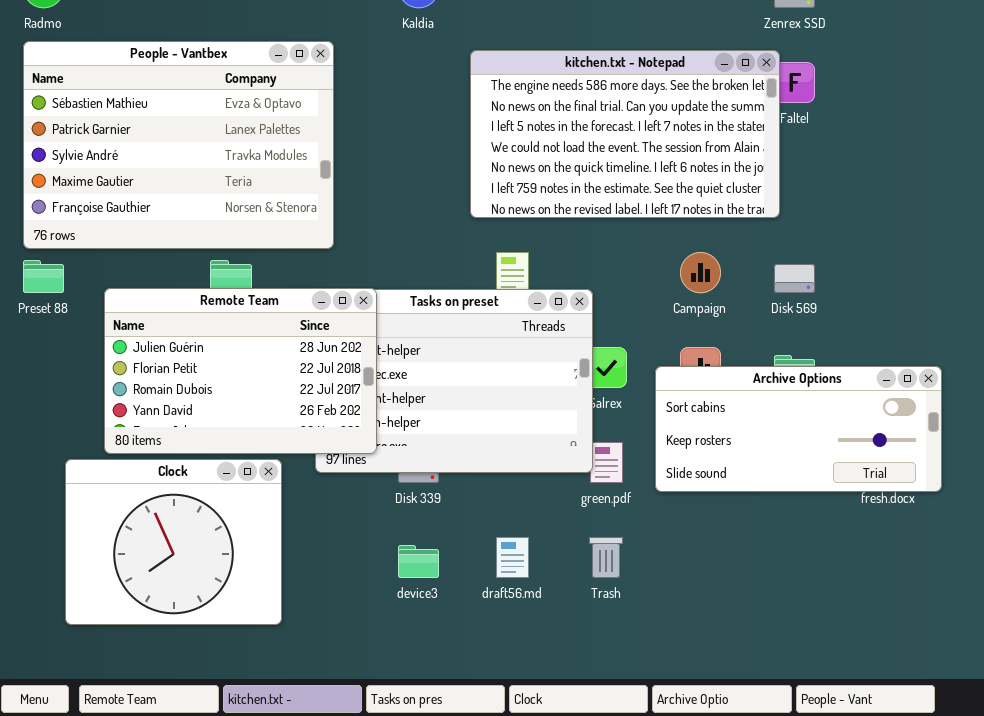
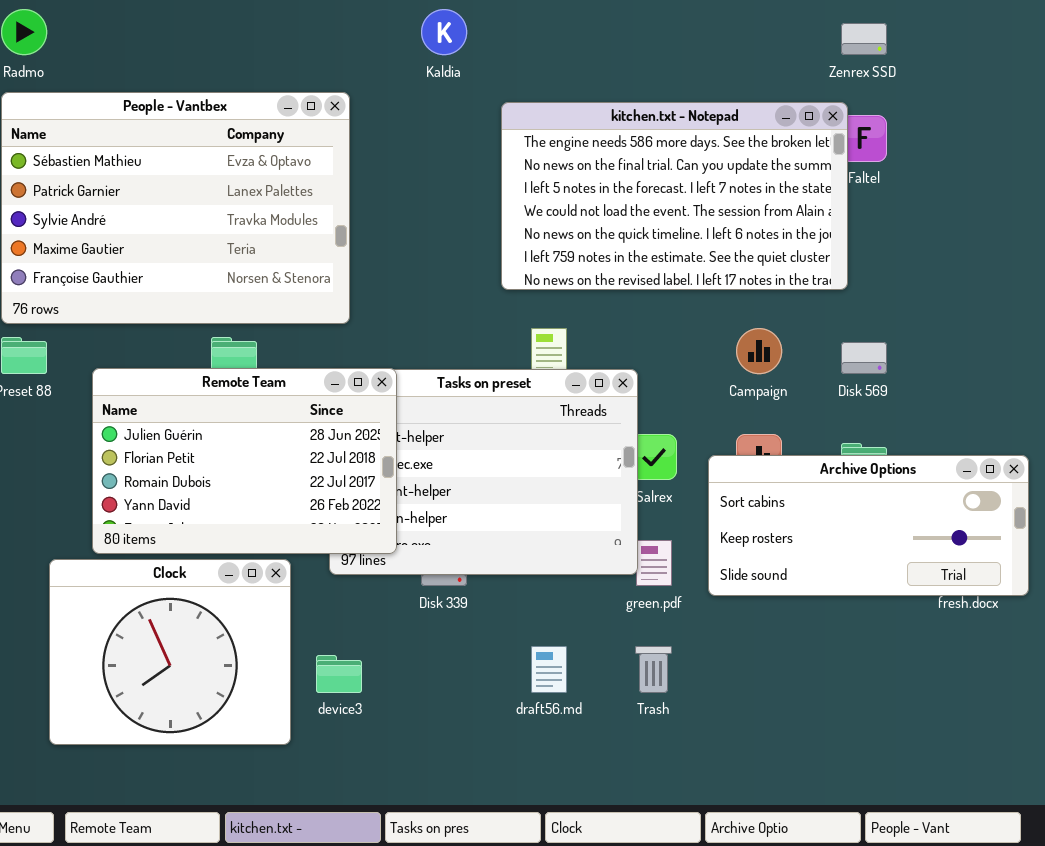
device3: [398,545,439,578] -> [316,655,362,693], moved

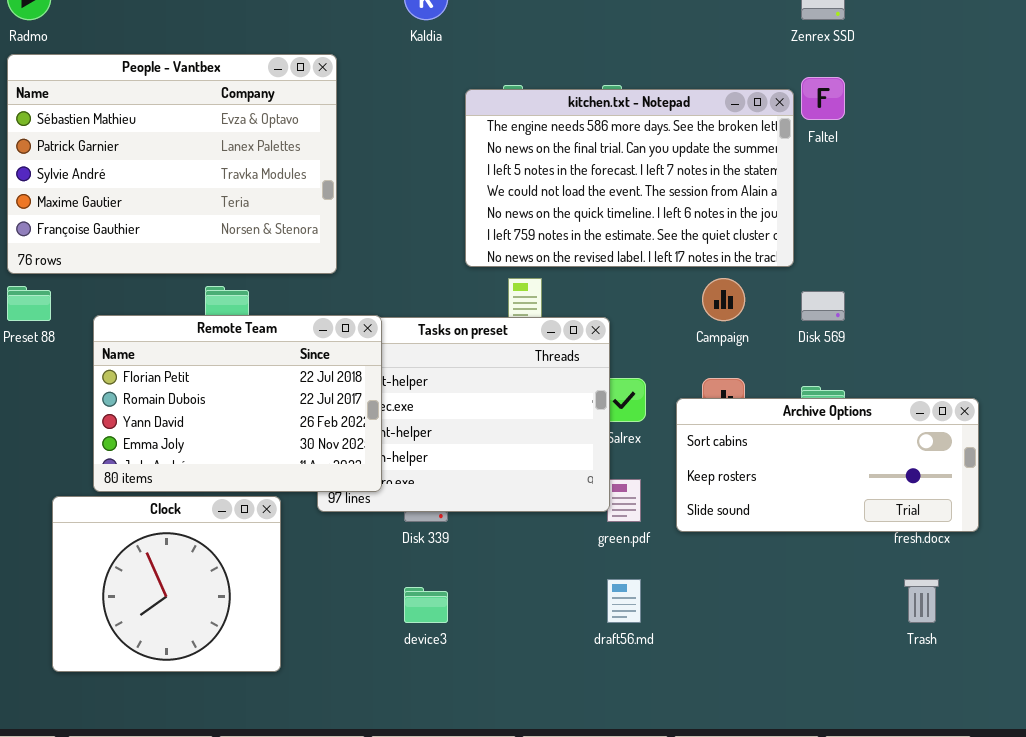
kitchen.txt - Notepad: [501,102,848,290] -> [465,89,794,267], moved
Remote Team: [92,368,397,554] -> [93,315,382,492], scrolled down 1 row
draft56.md: [531,646,567,693] -> [607,579,641,623], moved
Trash: [635,646,672,693] -> [904,579,939,623], moved
device3: [316,655,362,693] -> [404,587,448,623], moved

